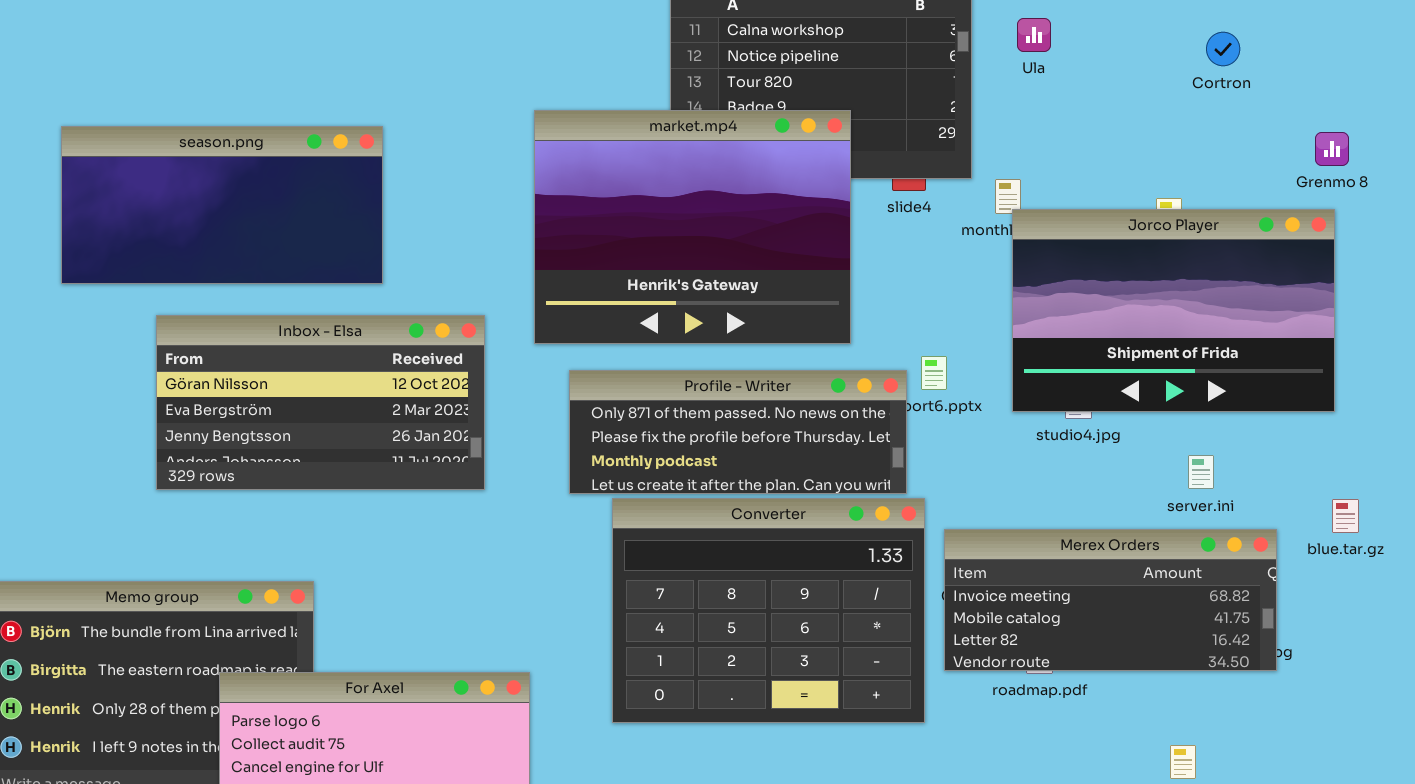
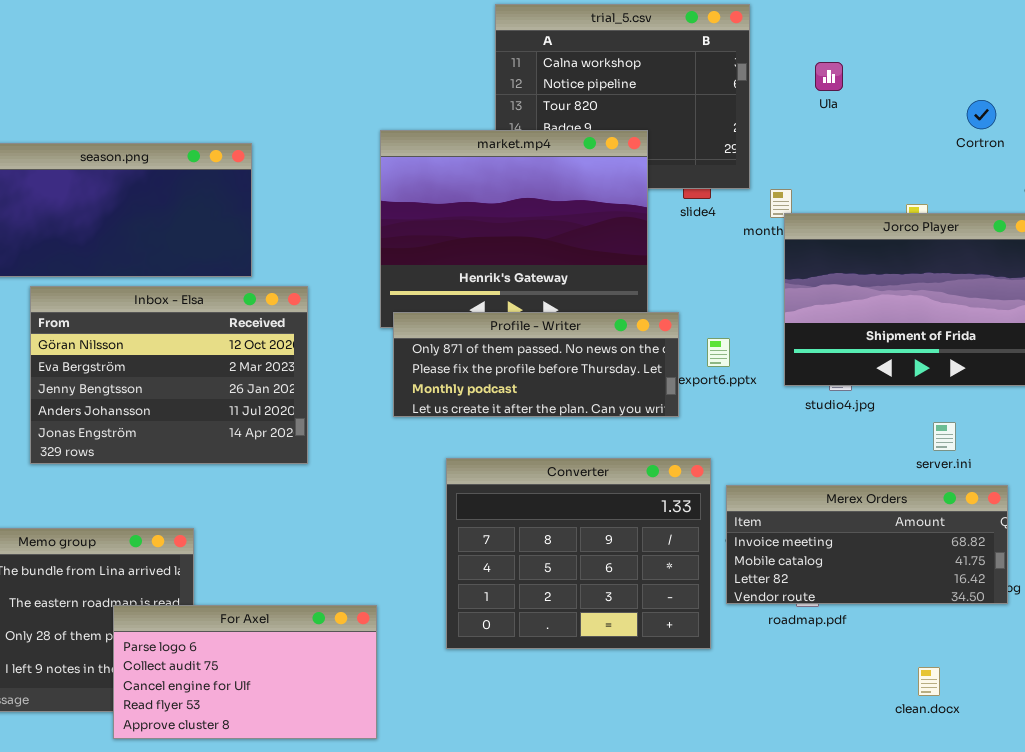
Ula: [1017,18,1051,52] -> [815,62,843,91], moved
Cortron: [1206,32,1240,66] -> [967,100,996,129], moved
Inbox - Elsa: [156,315,485,490] -> [30,286,308,464], moved, resized
Profile - Writer: [569,370,907,494] -> [393,312,679,417], moved

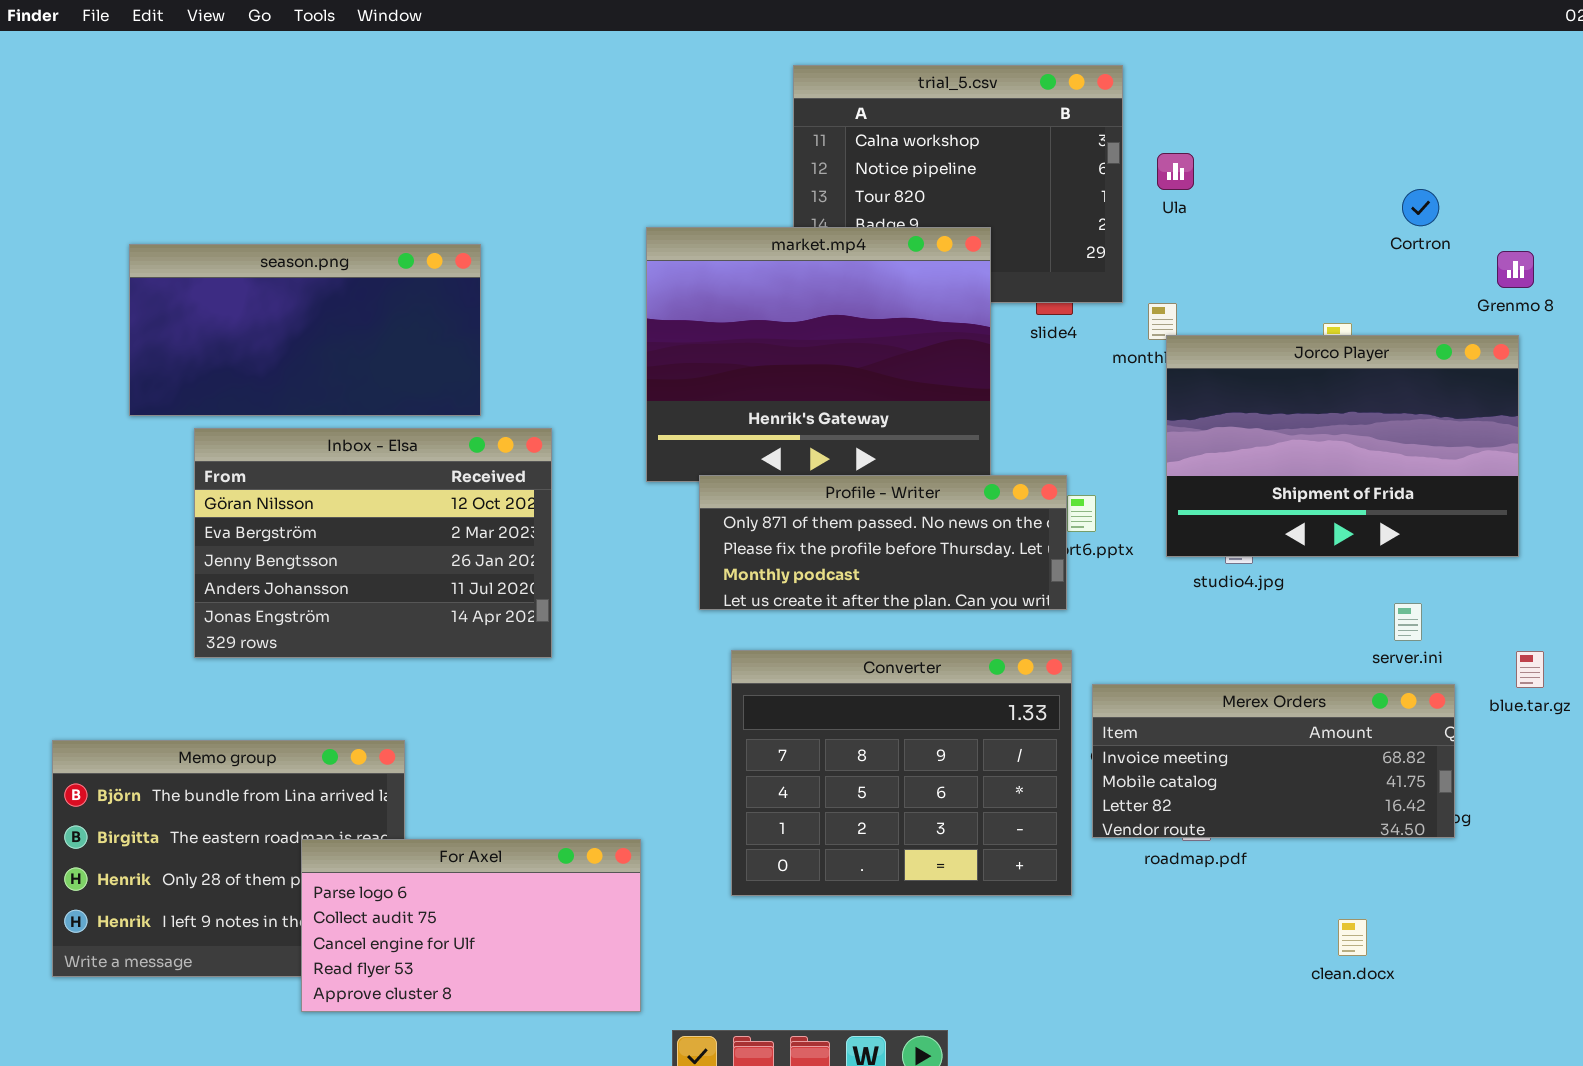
Ula: [815,62,843,91] -> [1157,153,1194,190], moved
Profile - Writer: [393,312,679,417] -> [699,475,1067,610], moved
server.ini: [933,422,956,451] -> [1394,603,1422,641], moved

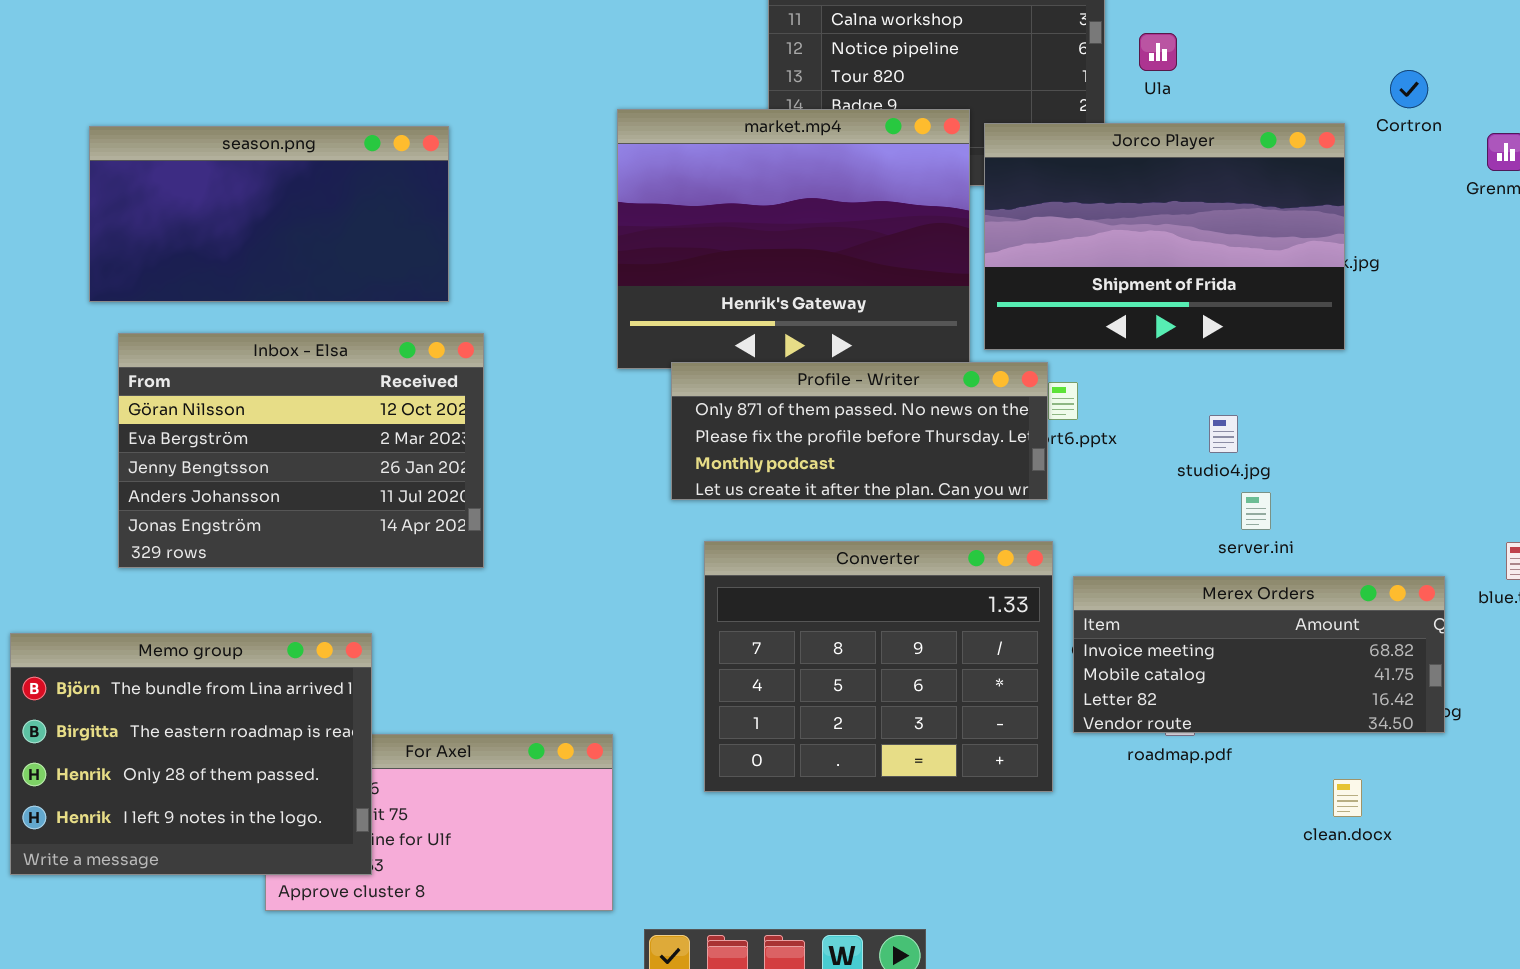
Jorco Player: [1166,335,1519,557] -> [984,123,1345,350], moved
Inbox - Elsa: [194,428,552,658] -> [118,333,484,568], moved
server.ini: [1394,603,1422,641] -> [1241,492,1271,530], moved
Memo group: [52,740,405,977] -> [10,633,372,875], raised
clean.docx: [1338,919,1367,956] -> [1333,779,1362,817], moved

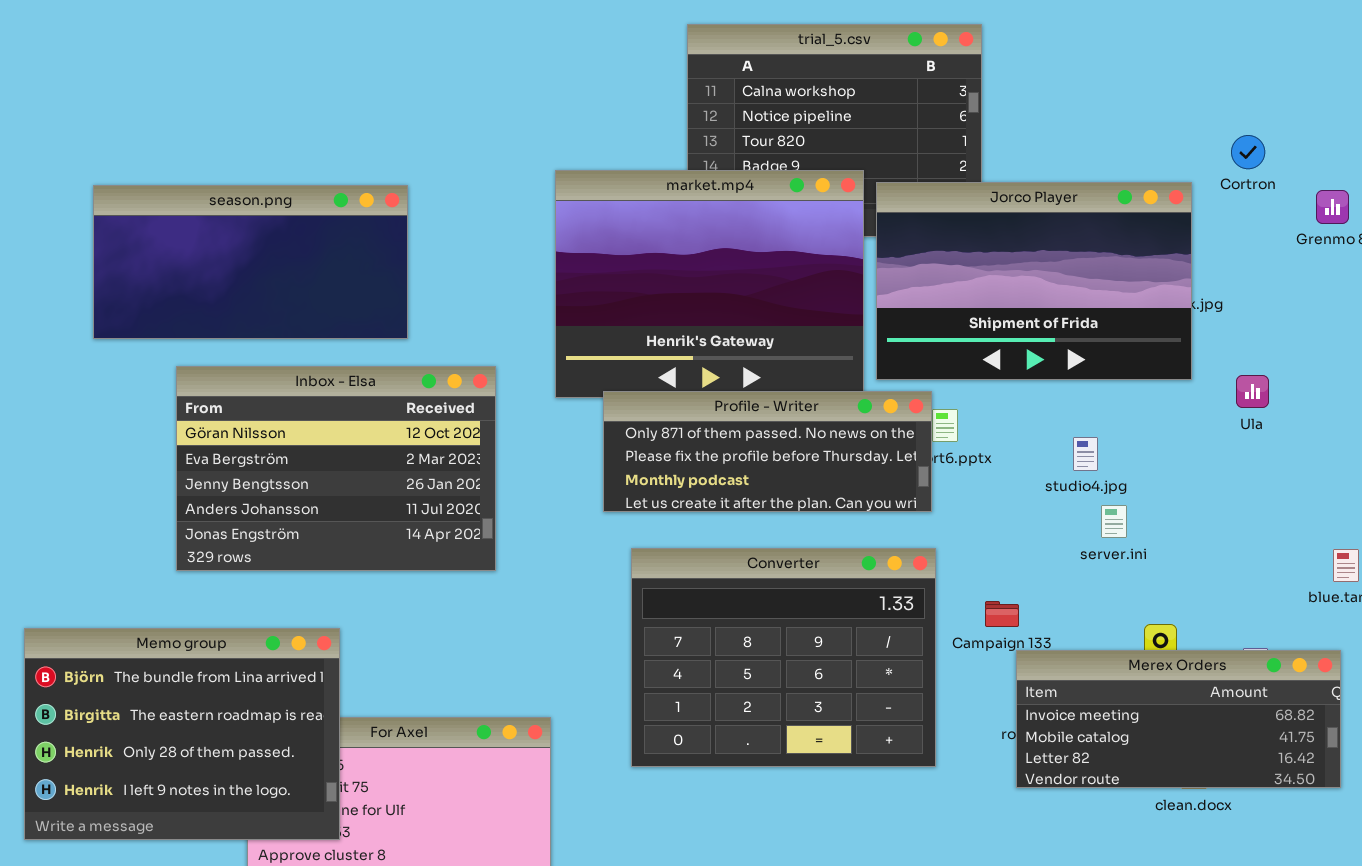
Ula: [1139,33,1177,71] -> [1236,375,1269,408], moved
Inbox - Elsa: [118,333,484,568] -> [176,366,496,571], moved
Merex Orders: [1073,576,1445,733] -> [1016,650,1341,788], moved

